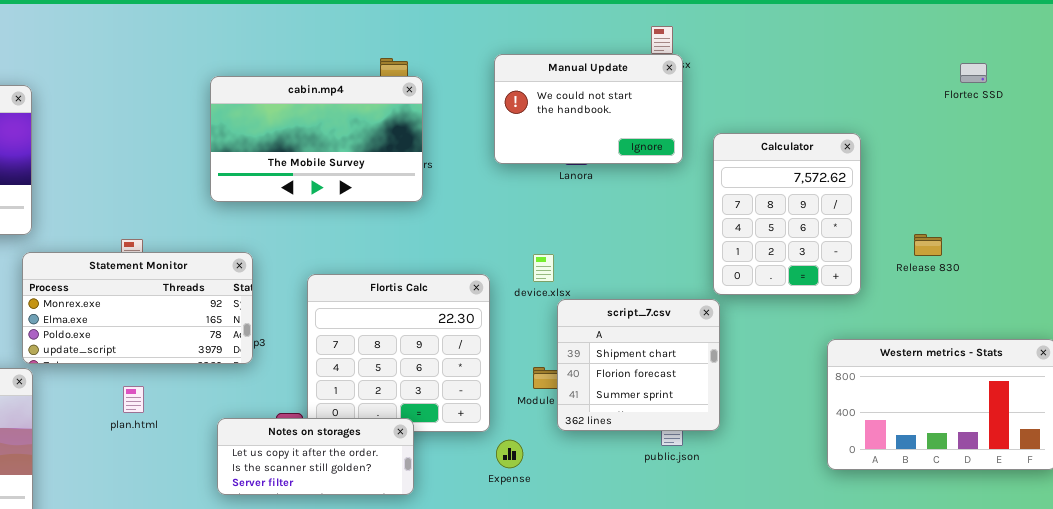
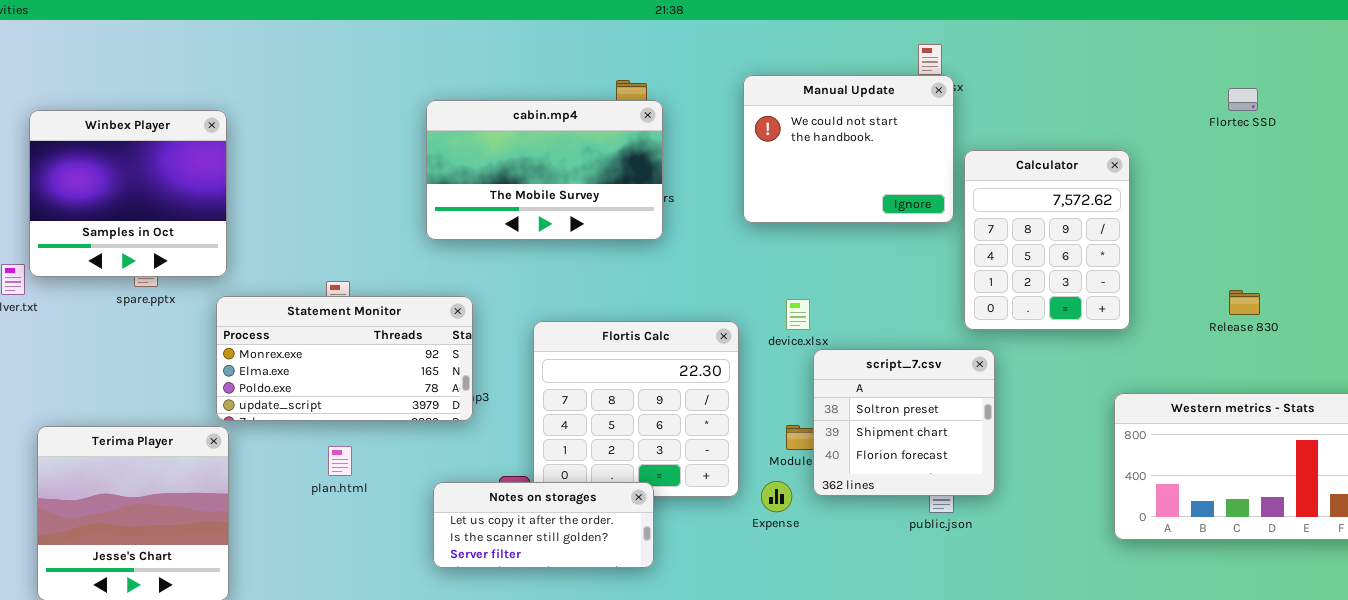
Manual Update: [494,54,683,164] -> [743,75,954,223], resized
Flortec SSD: [960,63,987,83] -> [1228,88,1258,111], moved
Calculator: [713,133,861,295] -> [964,150,1130,330], moved
Release 830: [914,234,942,256] -> [1229,290,1260,315], moved
script_7.csv: [557,299,720,431] -> [813,349,995,496], scrolled up 1 row
Expense: [496,440,523,468] -> [761,481,792,512], moved

